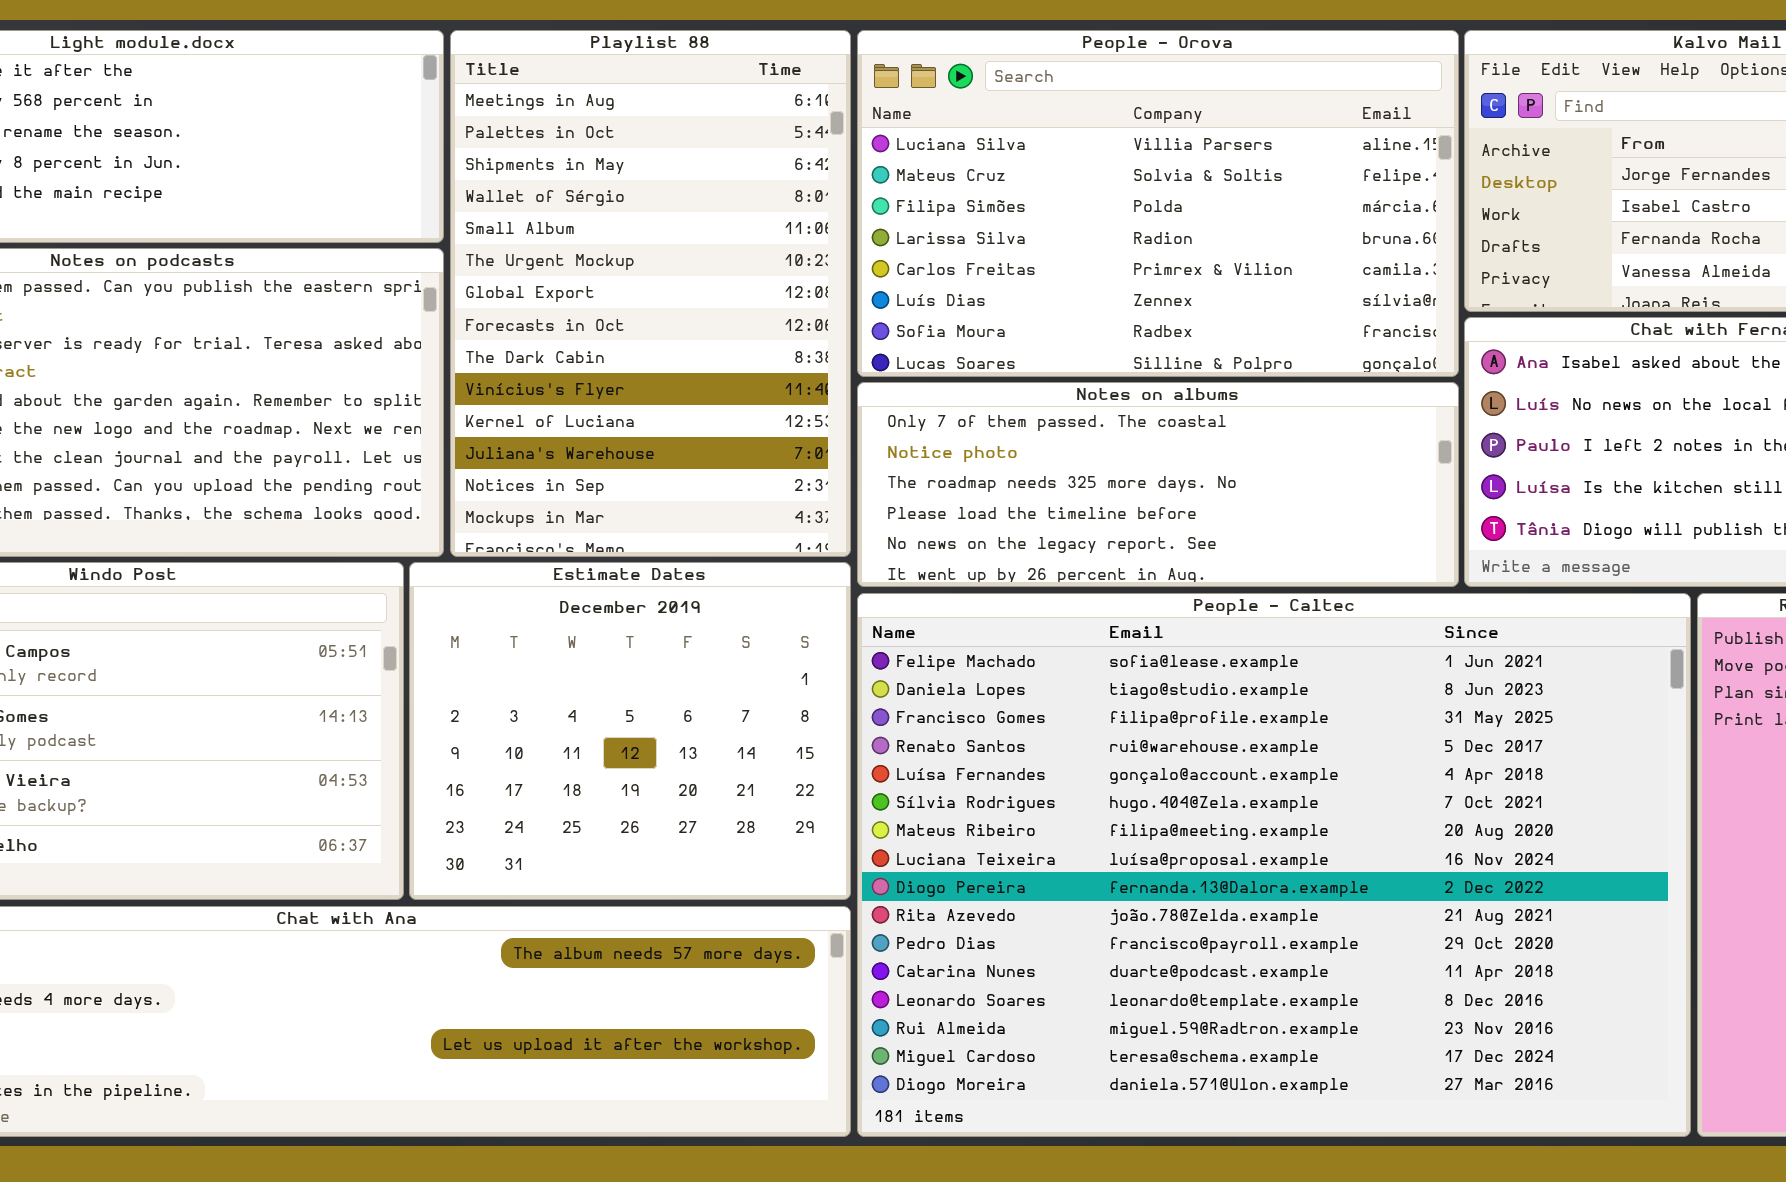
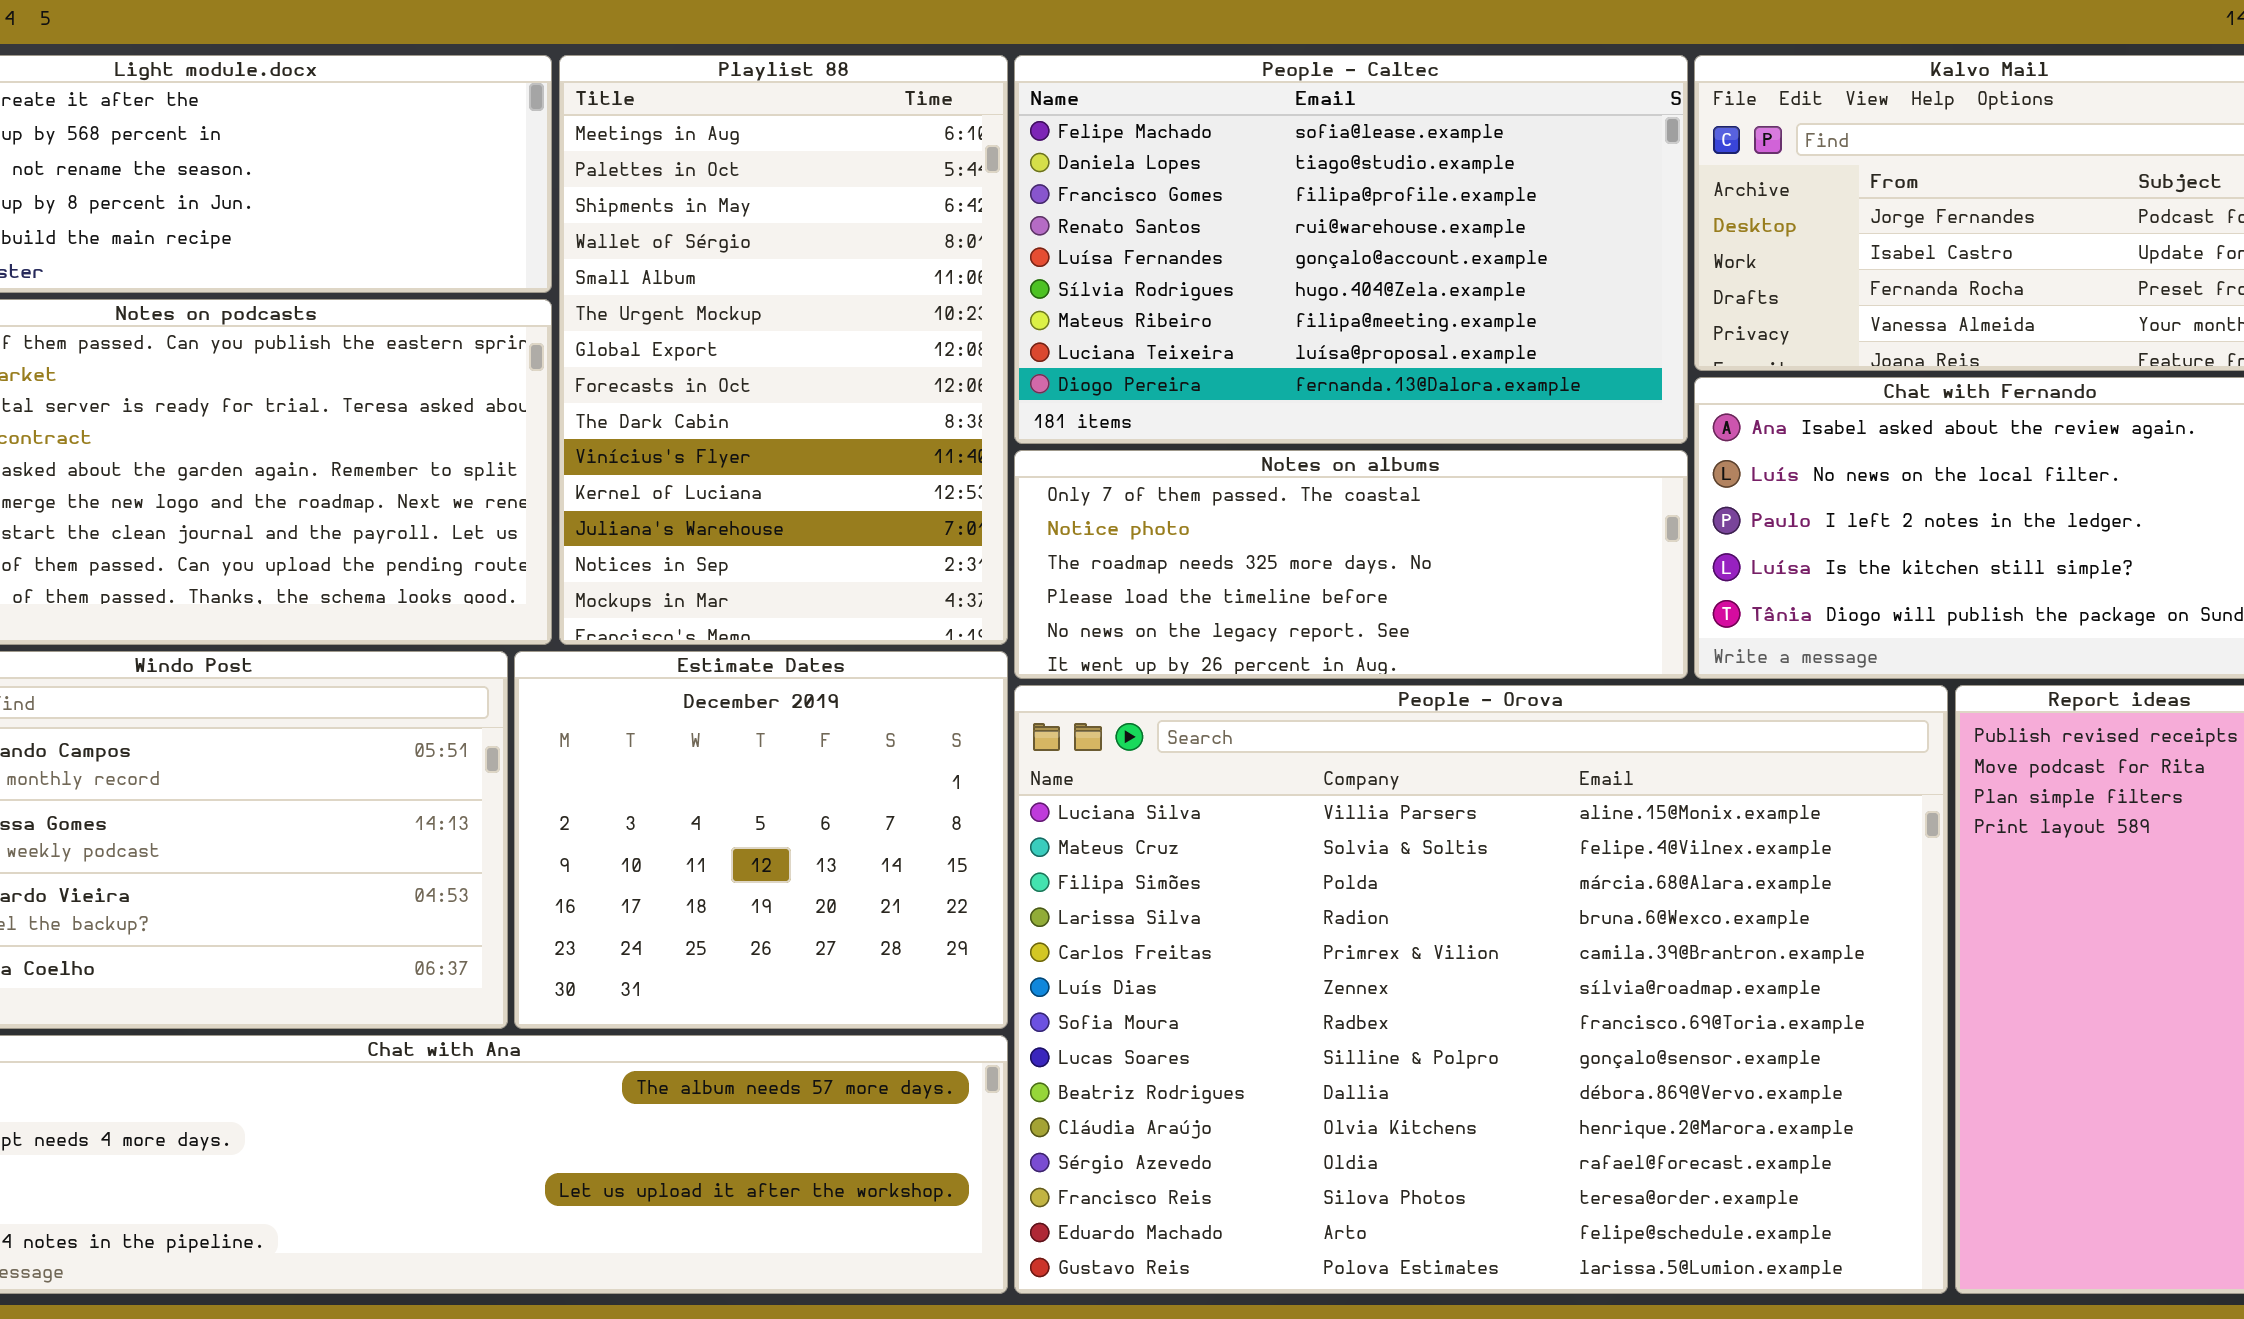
People - Orova: [857,30,1459,377] -> [1014,685,1948,1294], moved, resized
People - Caltec: [857,593,1691,1137] -> [1014,55,1688,444], moved, resized

